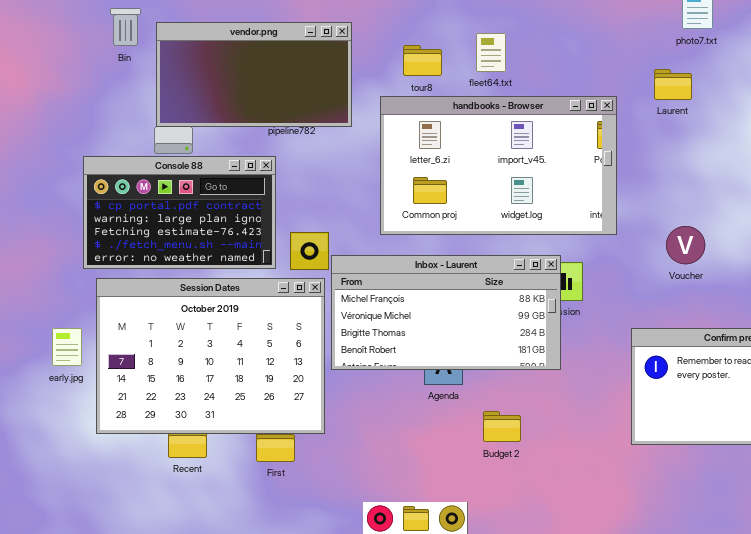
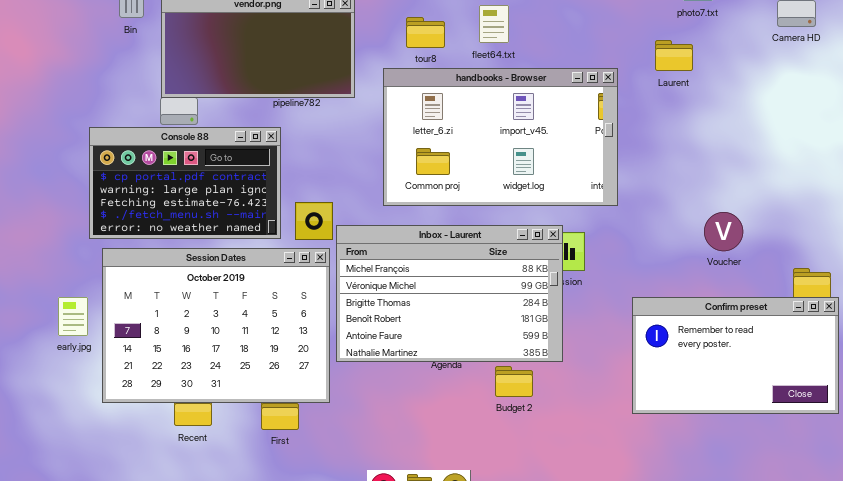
Voucher: [666,226,705,264] -> [704,212,743,251], moved
Inbox - Laurent: [331,255,561,370] -> [336,225,563,362], resized
Budget 2: [483,411,521,442] -> [495,366,533,397], moved

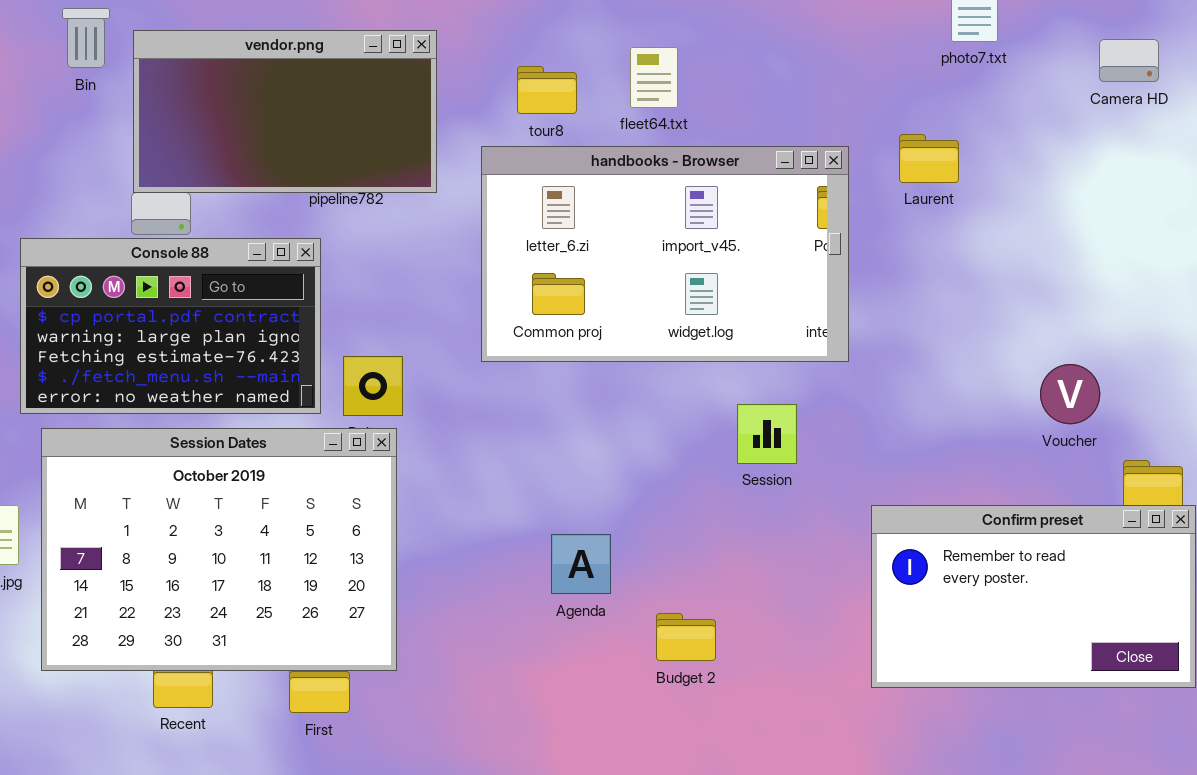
Laurent: [655,40,693,71] -> [899,134,959,183], moved
Voucher: [704,212,743,251] -> [1040,364,1100,424], moved
Inbox - Laurent: [336,225,563,362] -> none, closed

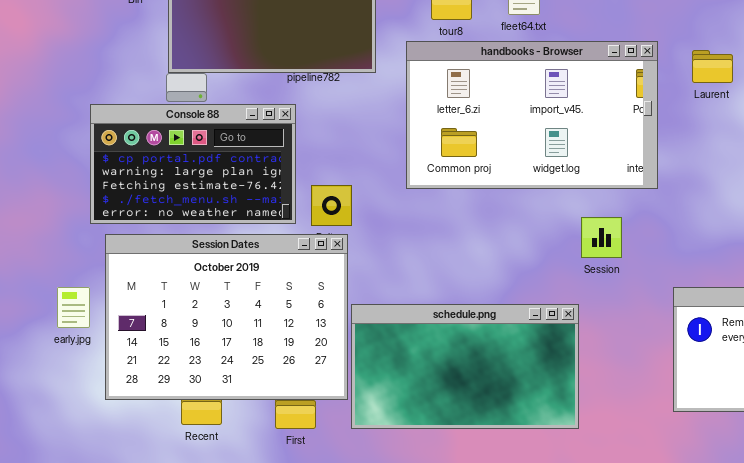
Laurent: [899,134,959,183] -> [692,50,733,83], moved
schedule.png: none -> [351,304,579,429], opened

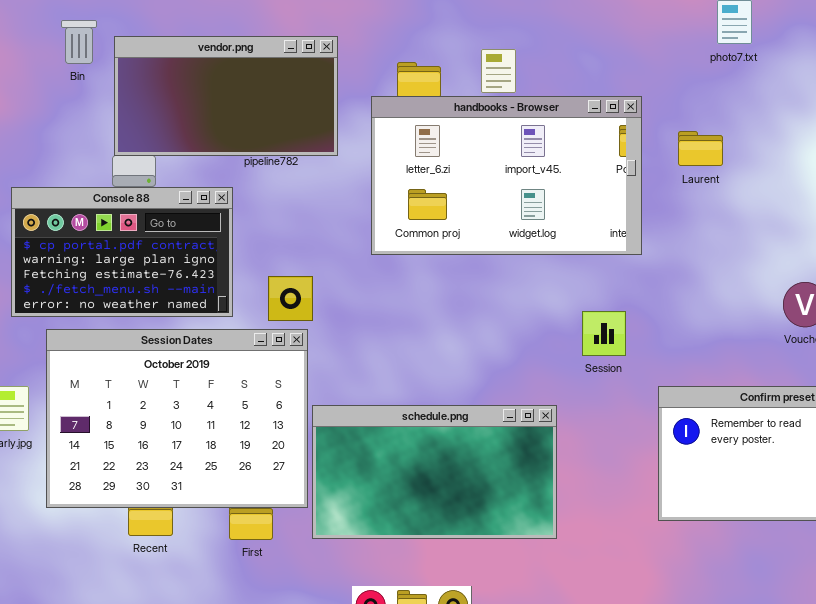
handbooks - Browser: [406,41,658,189] -> [371,96,642,255], moved
Console 88: [90,104,296,224] -> [11,187,233,317], moved
Session: [581,217,622,258] -> [582,311,626,356], moved

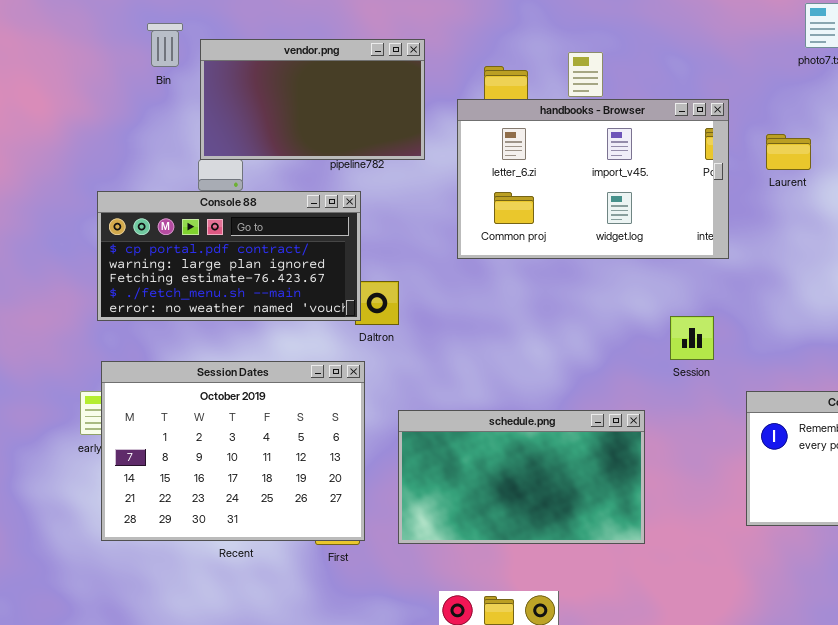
Console 88: [11,187,233,317] -> [97,191,361,321], resized
Session Dates: [46,329,308,508] -> [101,361,365,541], moved

